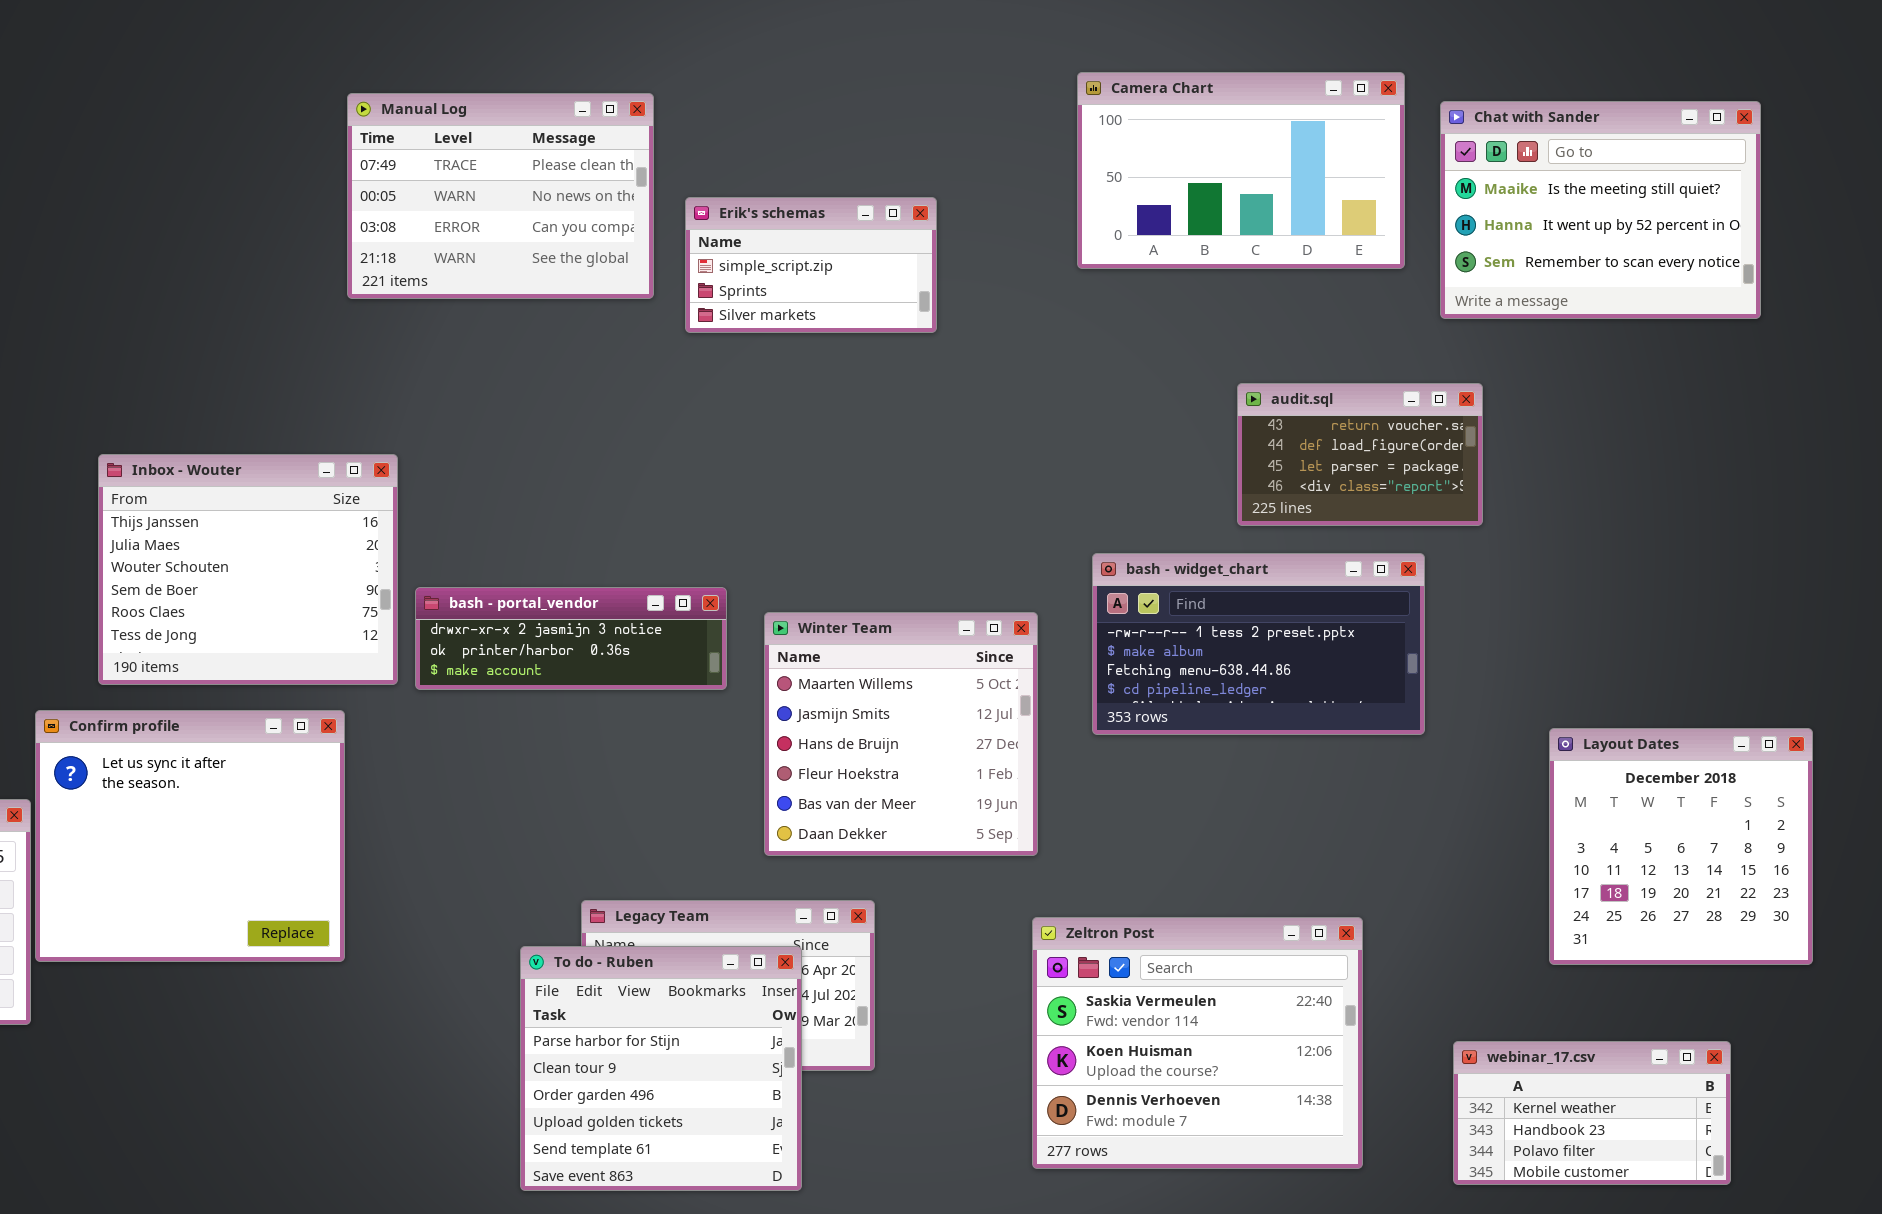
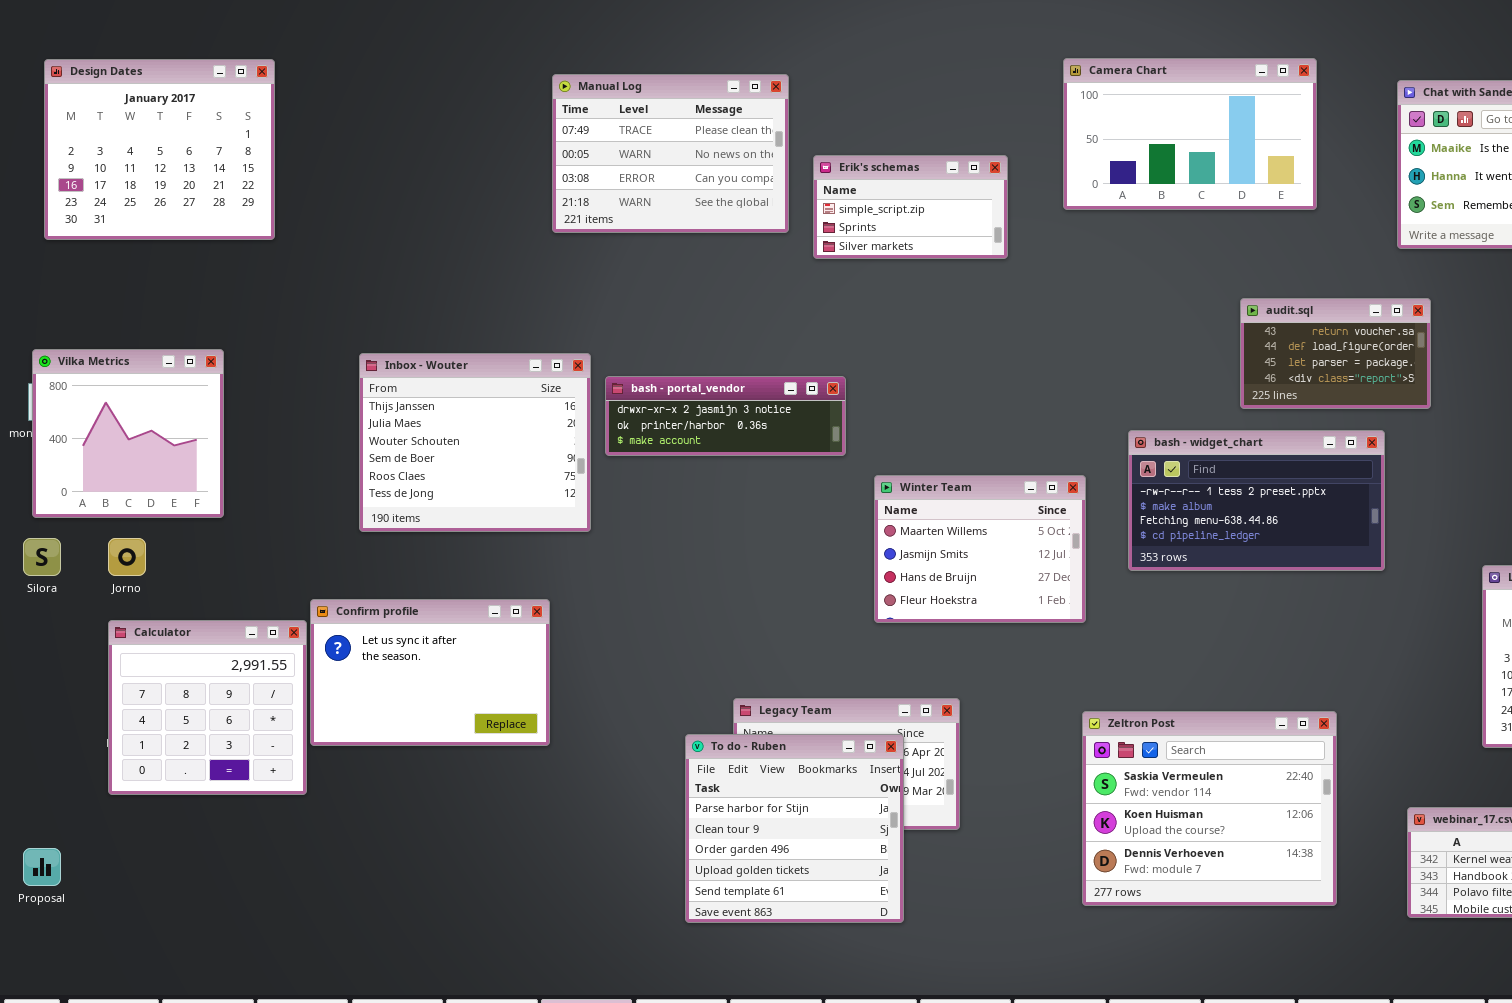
Camera Chart: [1077,72,1405,269] -> [1063,58,1317,210], moved
bash - portal_vendor: [415,587,727,690] -> [605,376,846,456], moved
Winter Team: [764,612,1038,856] -> [874,475,1086,623], resized
Confirm profile: [35,710,345,962] -> [310,599,550,746], resized

